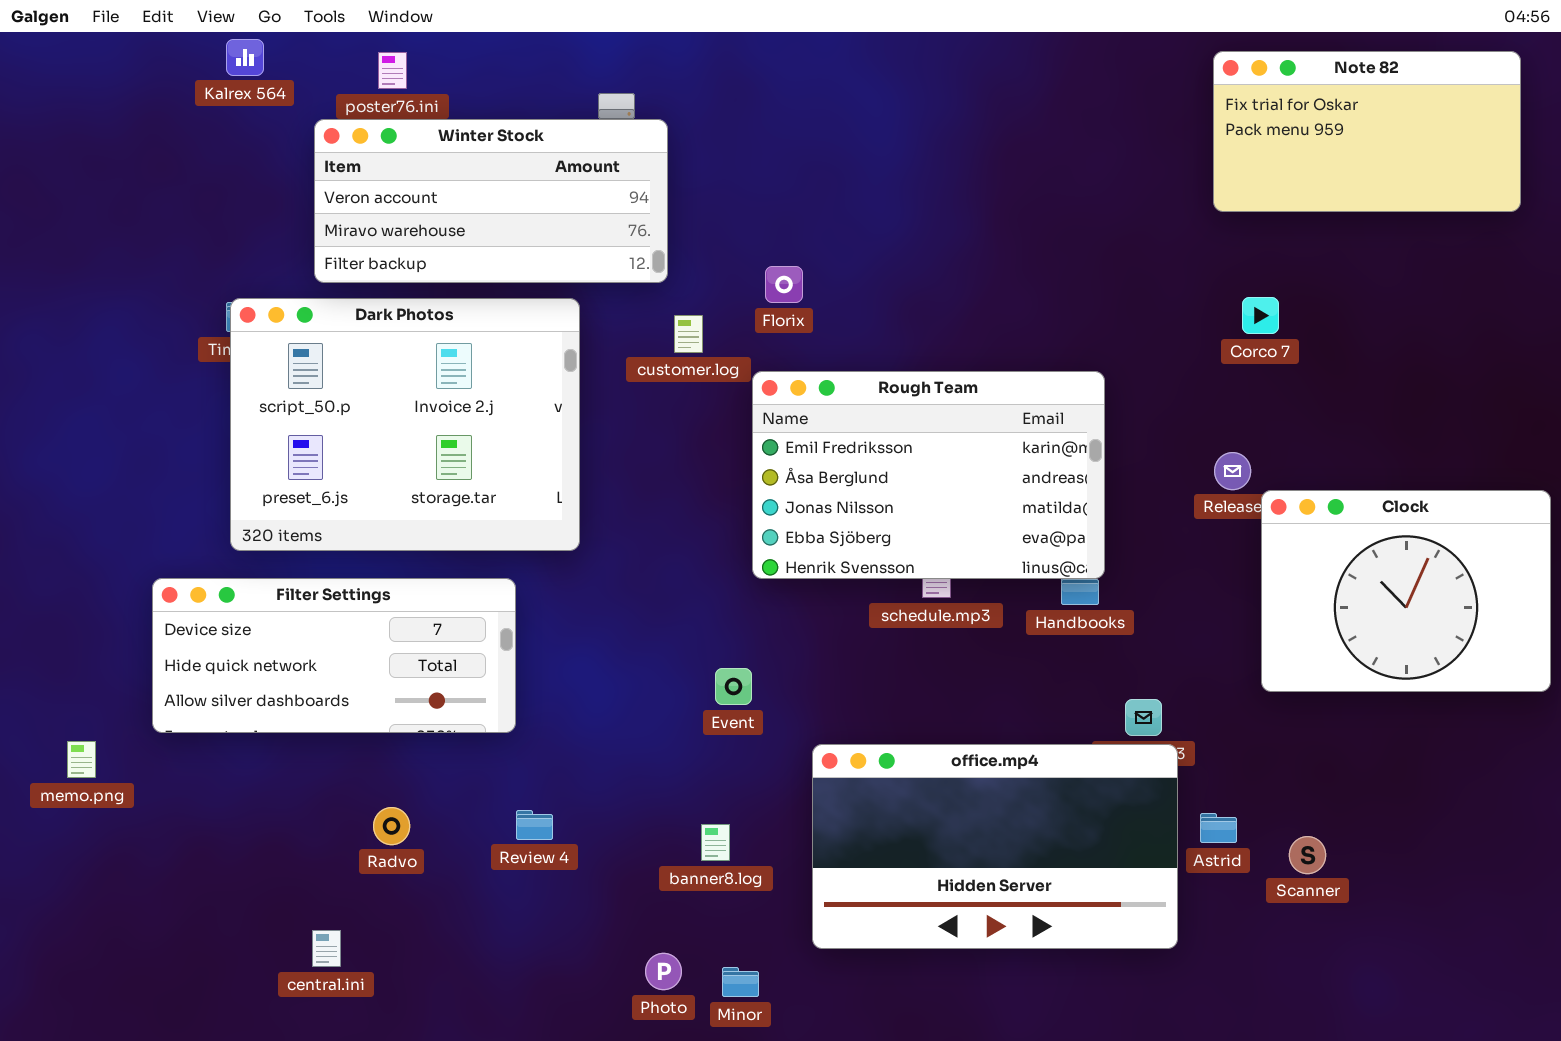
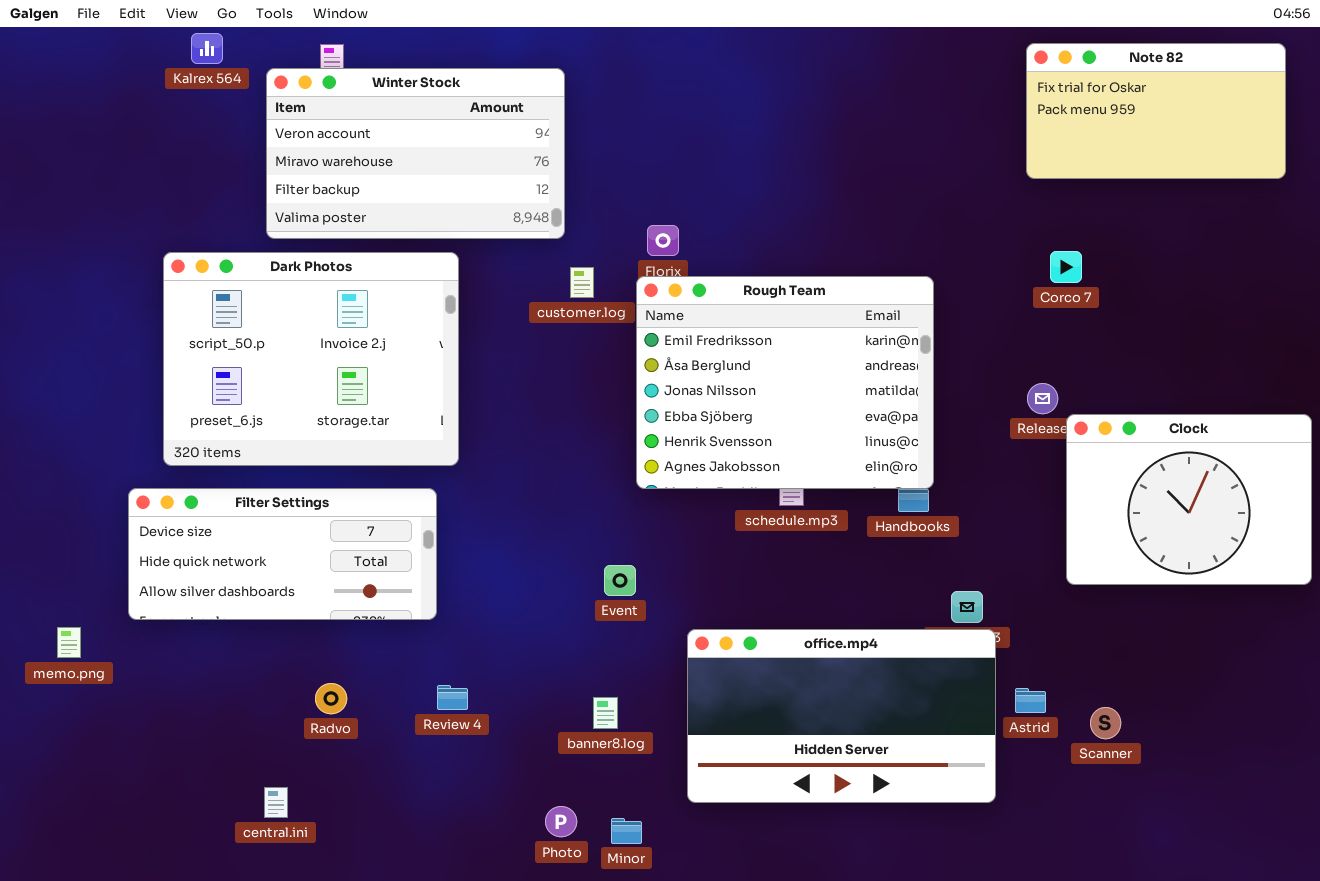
Winter Stock: [314,119,668,283] -> [266,68,565,239], resized
Dark Photos: [230,298,580,551] -> [163,252,459,466], moved
Rough Team: [752,371,1105,579] -> [636,276,934,489], resized

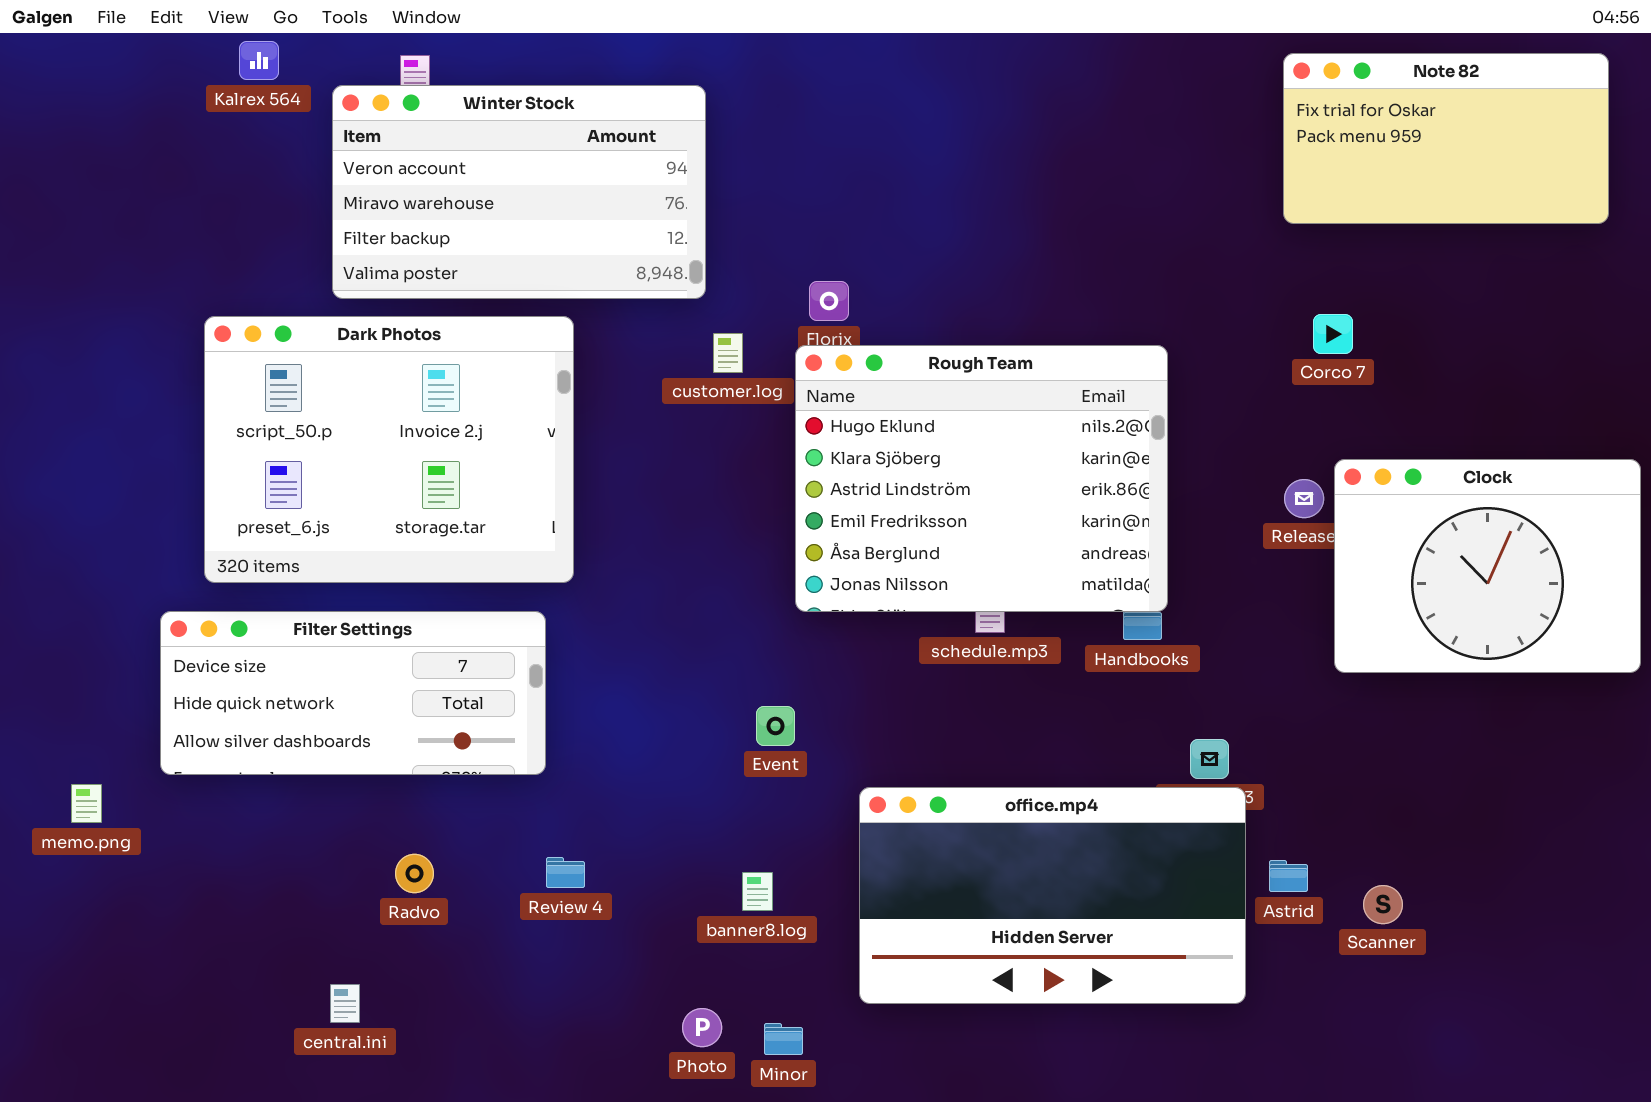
Rough Team: [636,276,934,489] -> [795,345,1168,612], scrolled up 3 rows
Clock: [1066,414,1312,585] -> [1334,459,1641,673], moved

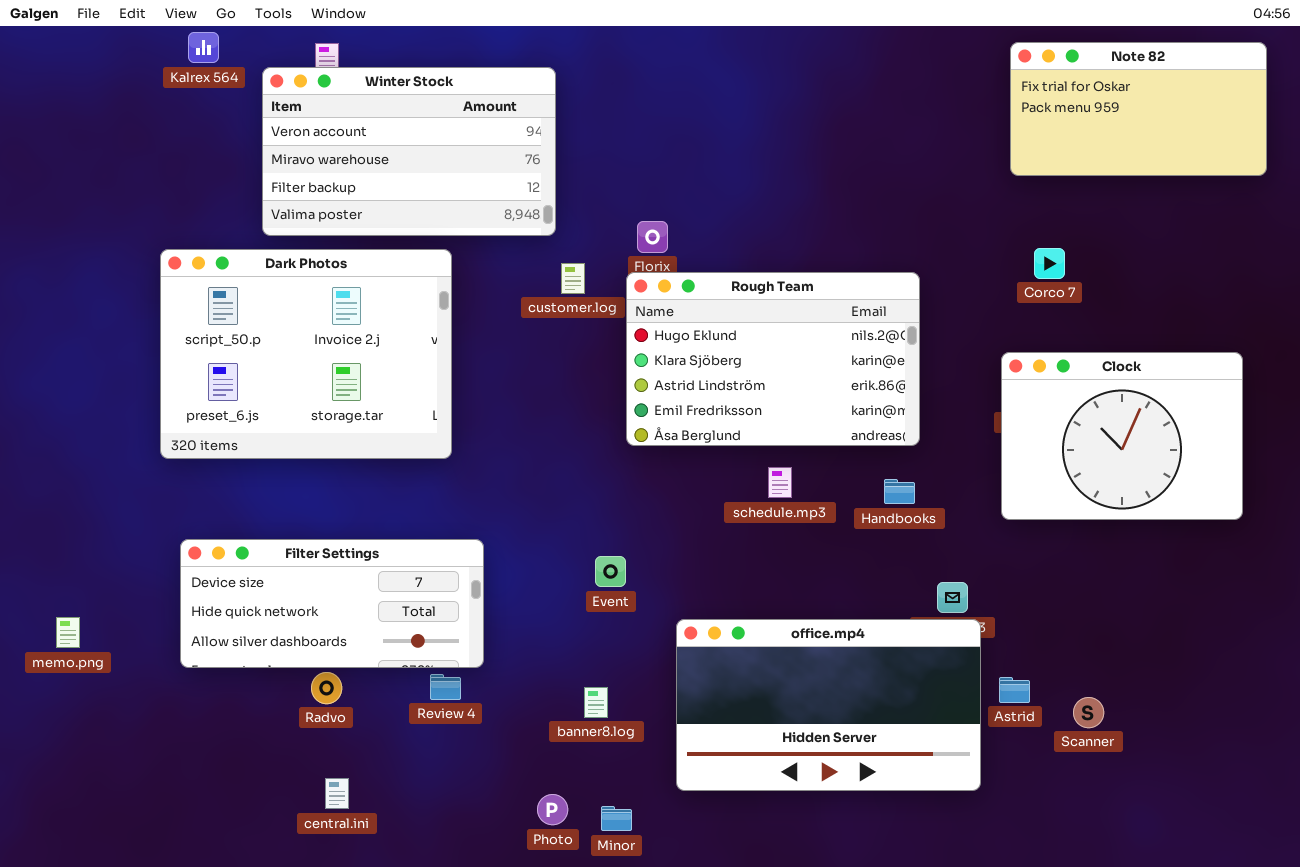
Rough Team: [795,345,1168,612] -> [626,272,920,446], resized
Clock: [1334,459,1641,673] -> [1001,352,1243,520], moved
Filter Settings: [160,611,546,775] -> [180,539,484,668], moved
central.ini: [330,984,360,1023] -> [325,778,349,809], moved

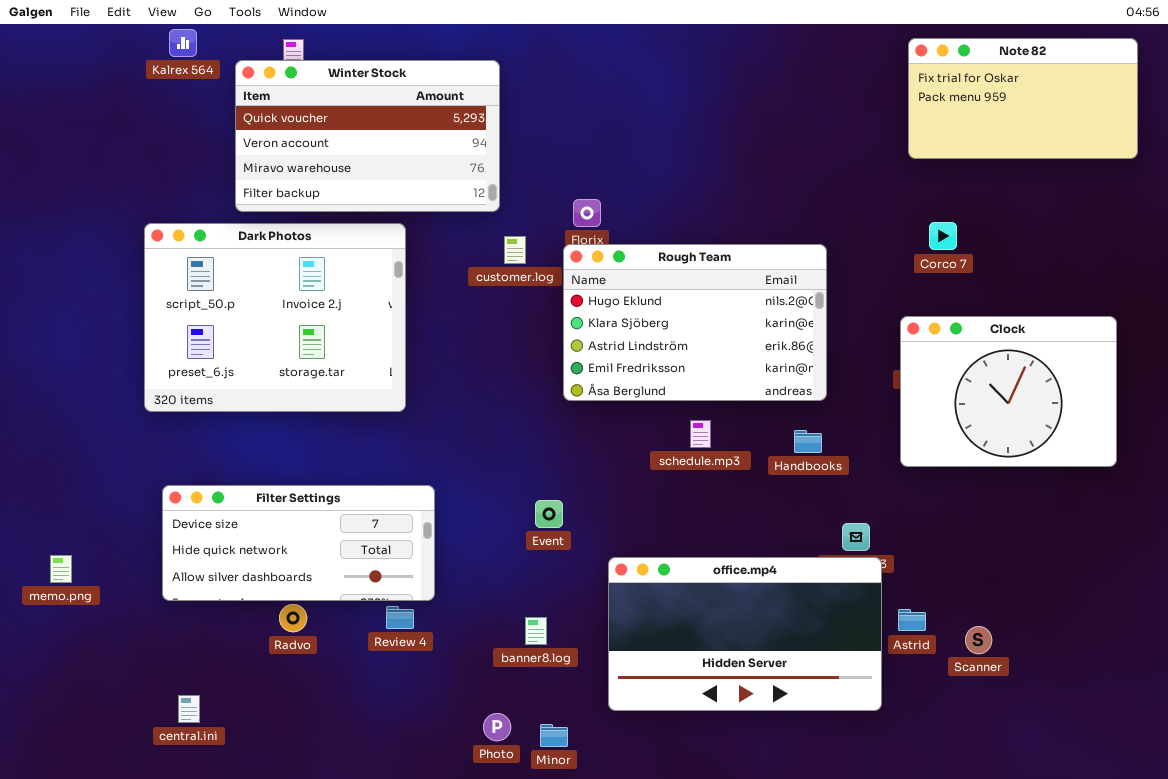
Winter Stock: [262,67,556,236] -> [235,60,500,212], scrolled up 1 row
central.ini: [325,778,349,809] -> [178,695,200,723], moved

